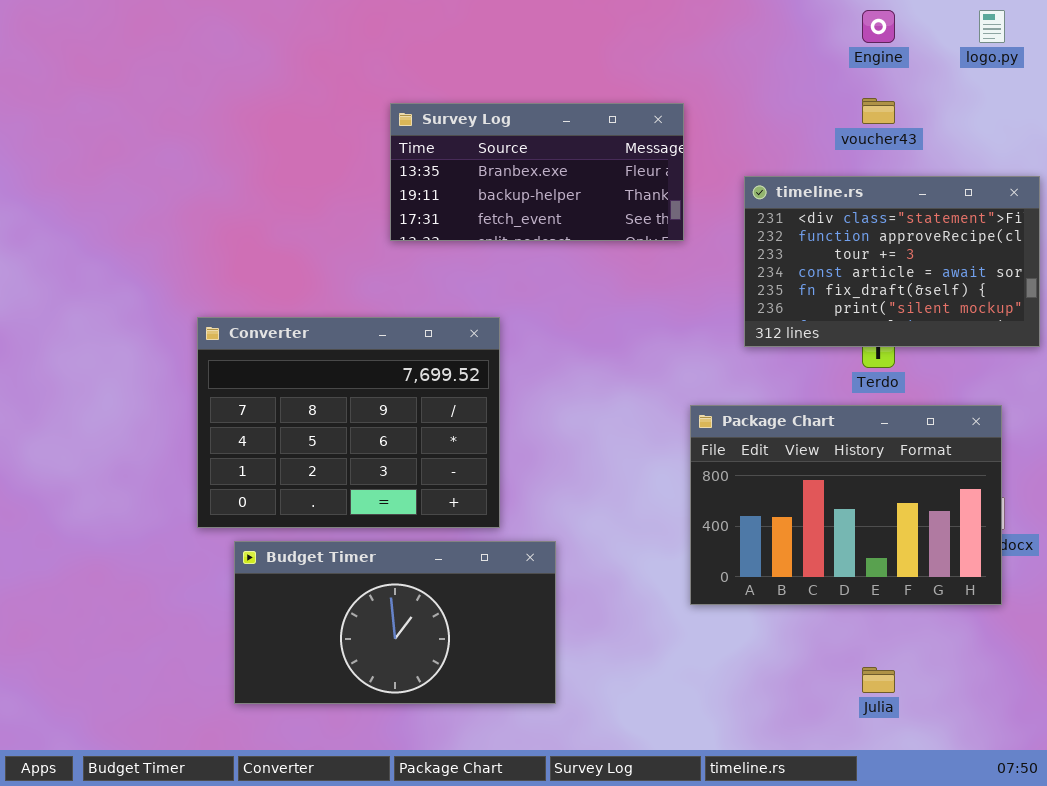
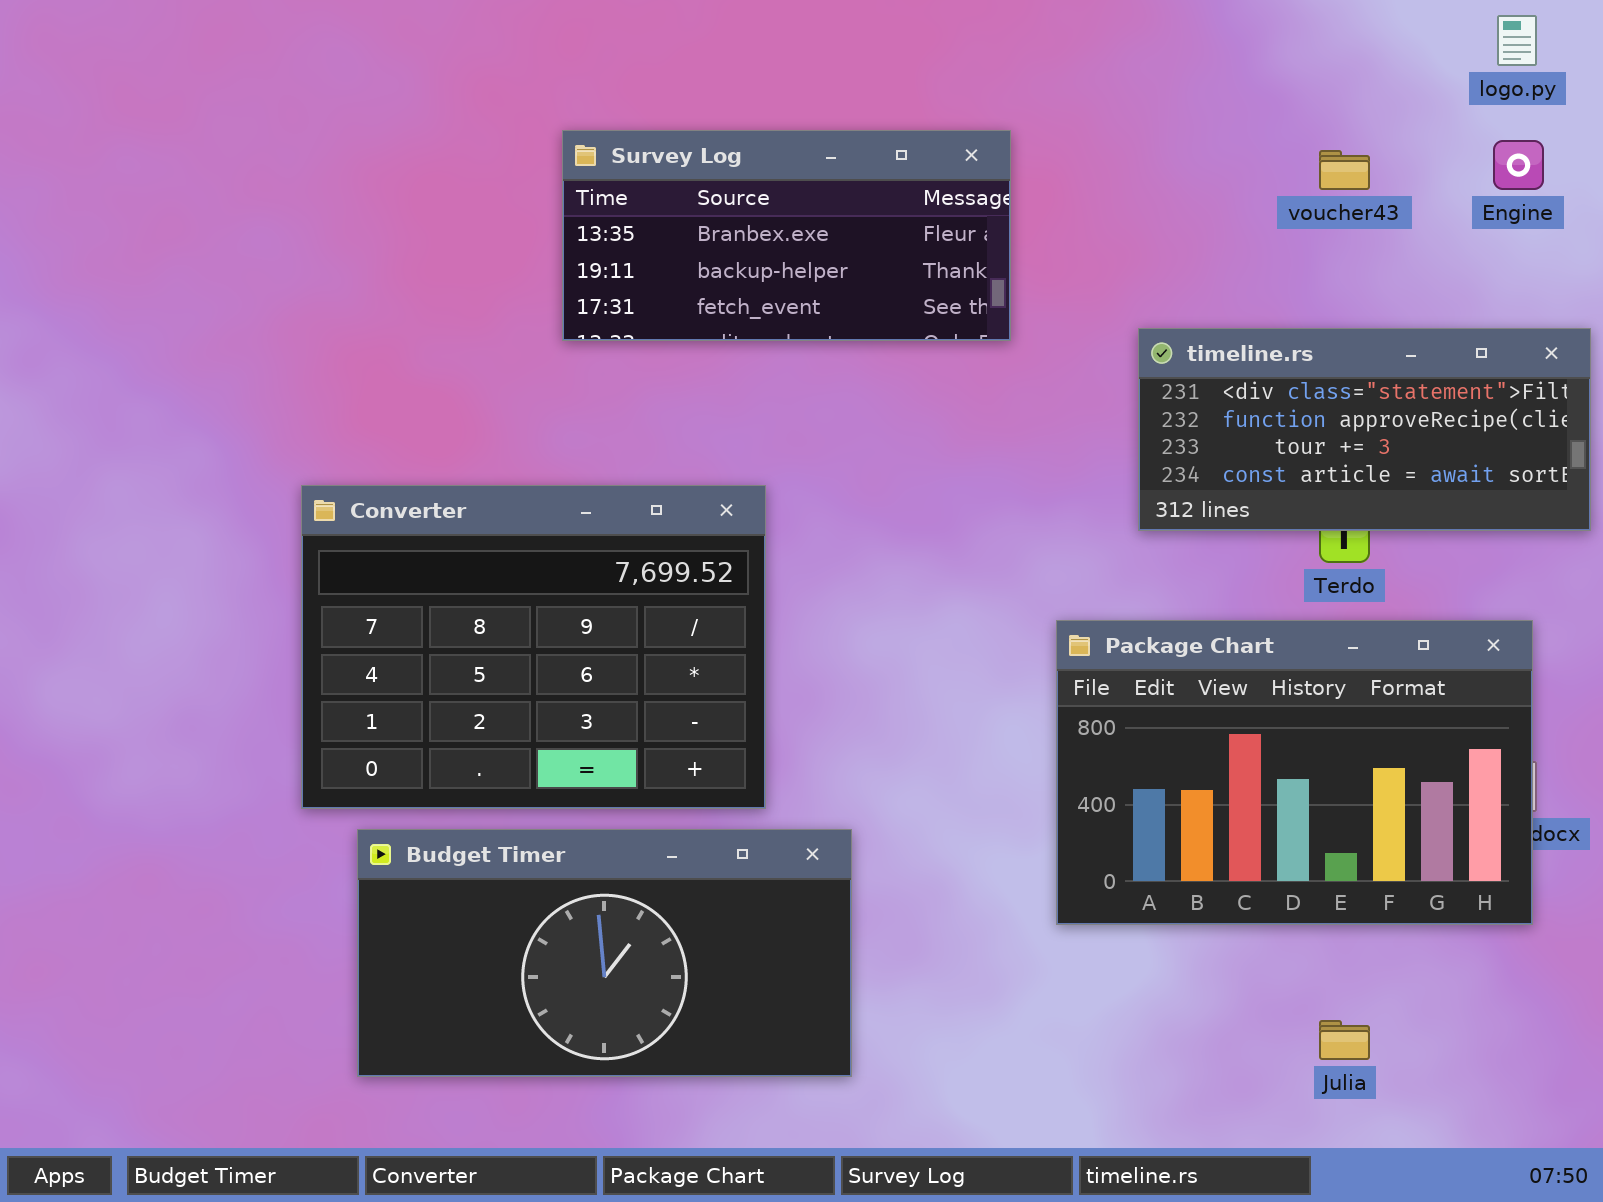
Engine: [862,10,895,43] -> [1493,140,1544,190], moved
Survey Log: [390,103,684,241] -> [562,130,1011,341], moved
timeline.rs: [744,176,1040,347] -> [1138,328,1591,531], resized

